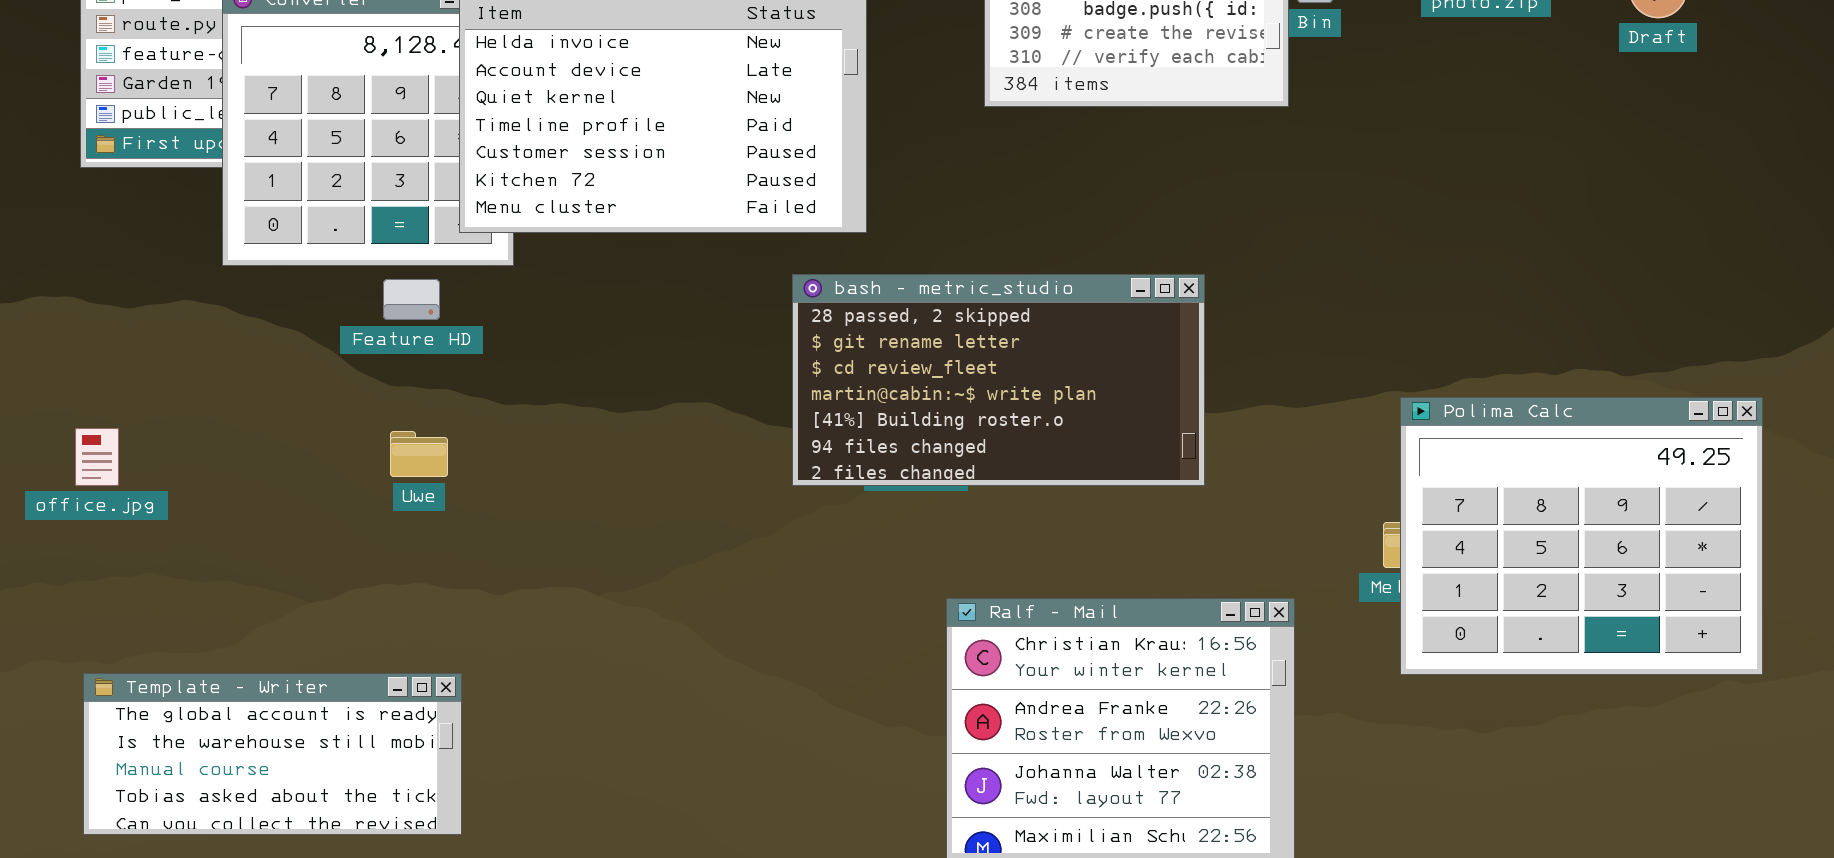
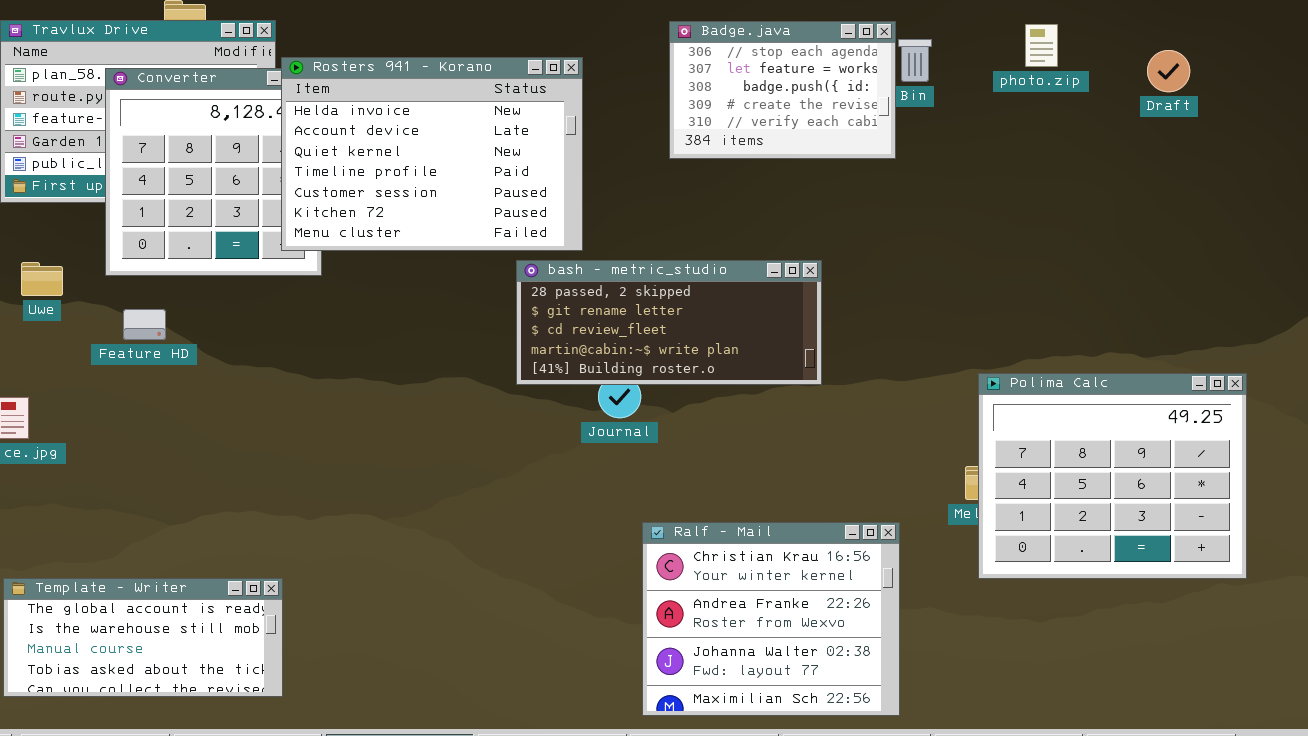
bash - metric_studio: [792,274,1205,486] -> [516,260,822,385], moved, resized
Feature HD: [383,279,440,320] -> [123,309,166,340], moved
Uwe: [390,431,448,477] -> [21,262,63,296], moved

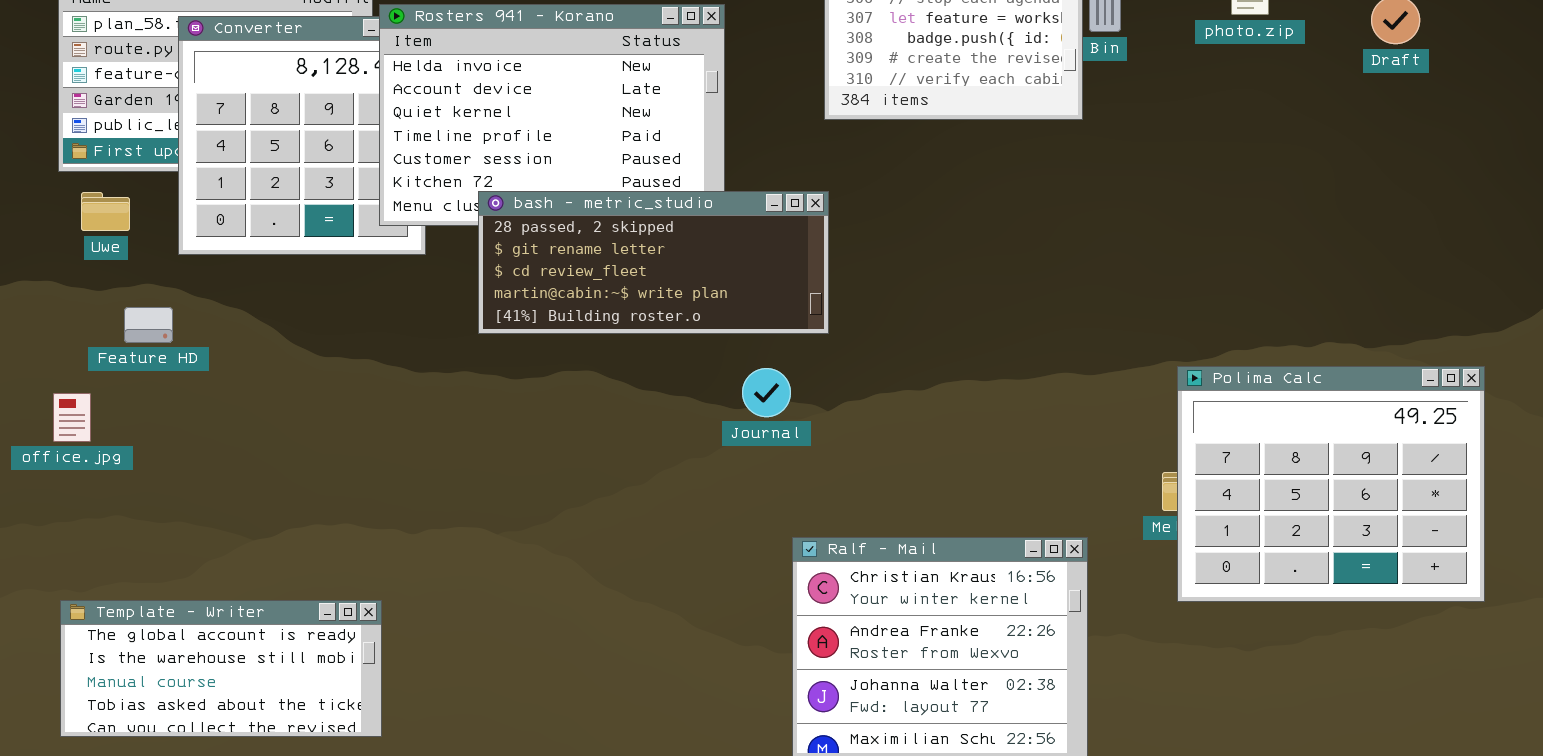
bash - metric_studio: [516,260,822,385] -> [478,191,829,334], moved
Uwe: [21,262,63,296] -> [81,192,130,231], moved
Feature HD: [123,309,166,340] -> [124,307,173,343], moved

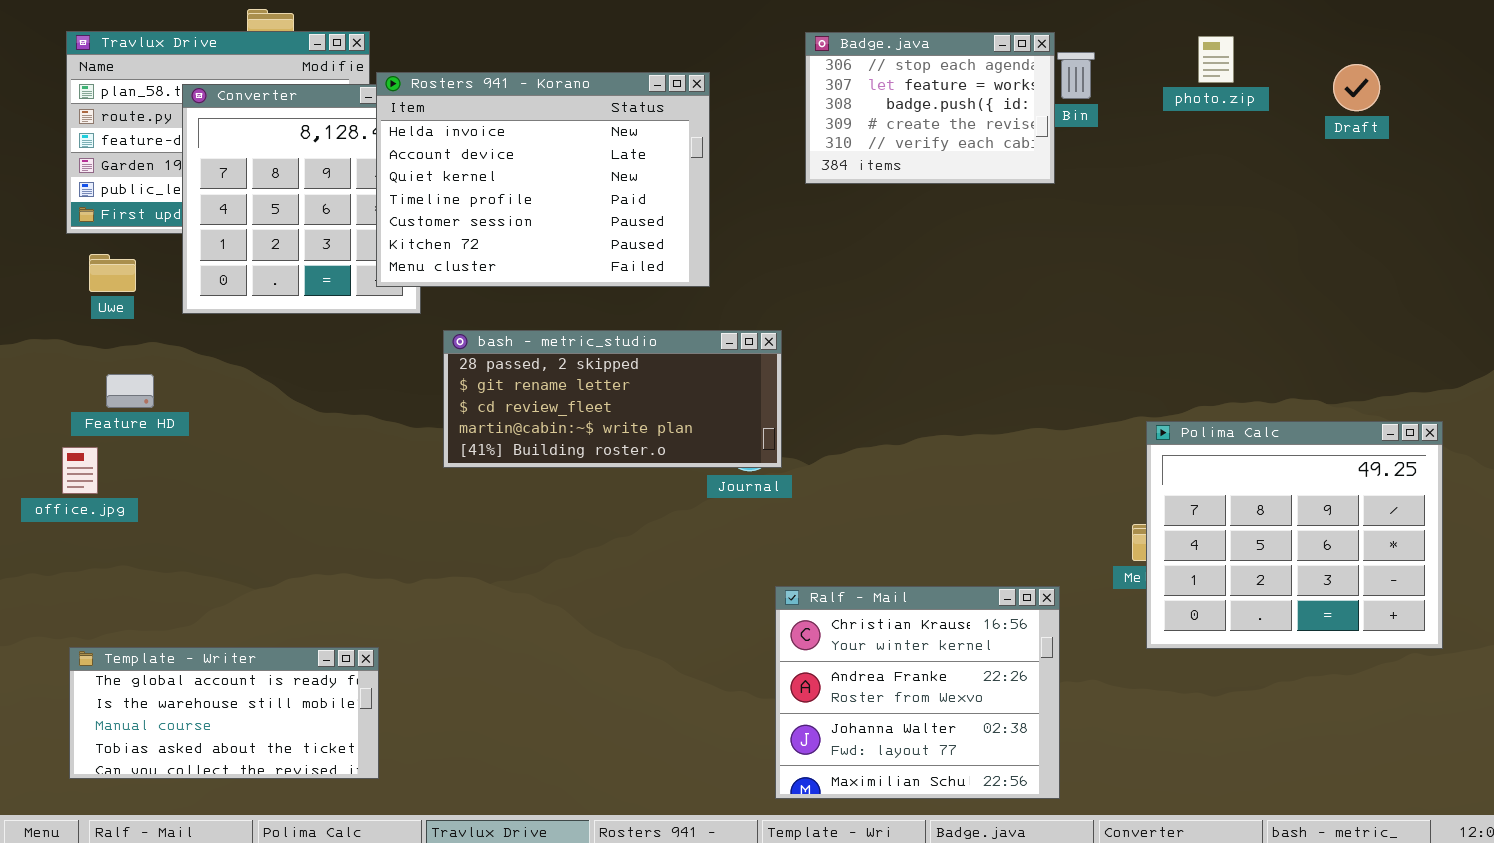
bash - metric_studio: [478,191,829,334] -> [443,330,782,468], moved
Feature HD: [124,307,173,343] -> [106,374,154,408], moved

